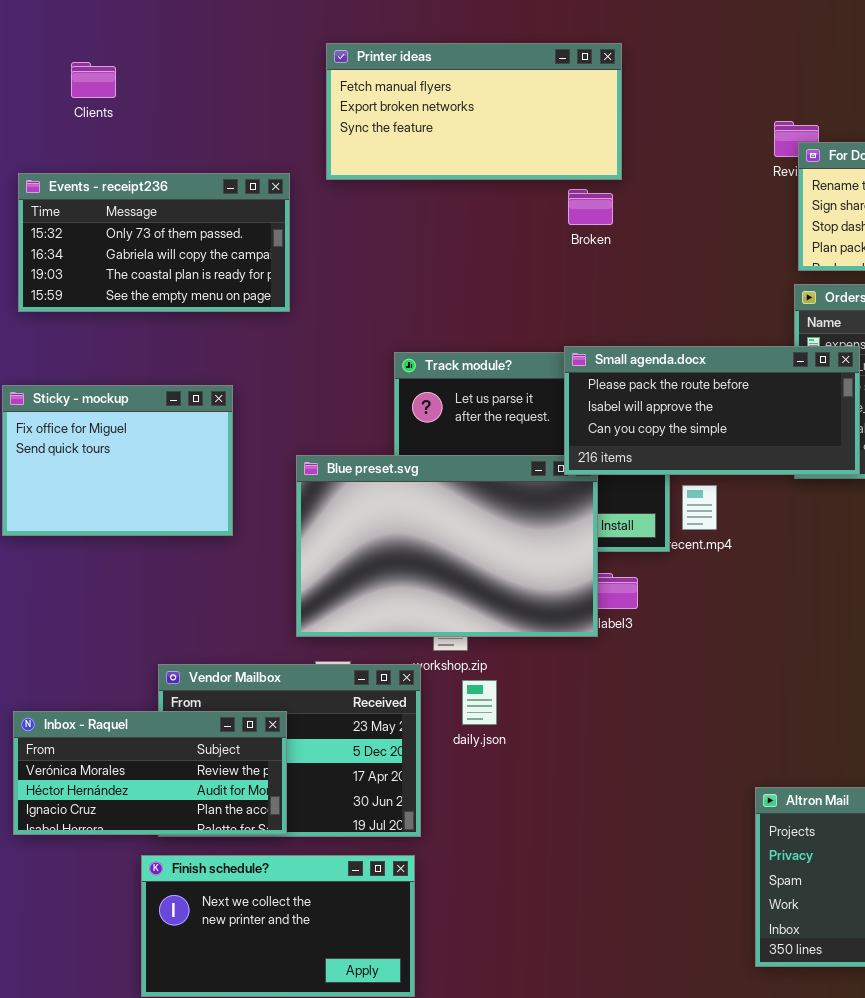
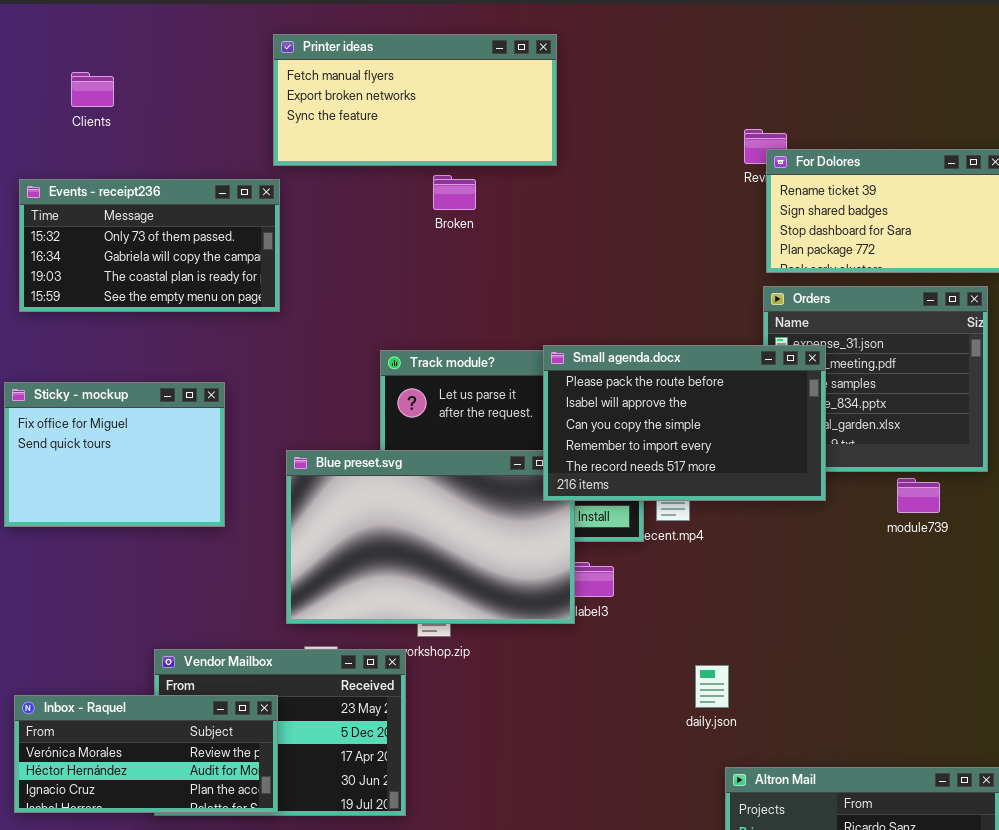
Printer ideas: [326,43,622,180] -> [273,34,557,166], moved
Broken: [568,189,613,225] -> [433,175,476,210], moved
Small agenda.docx: [564,346,860,475] -> [543,345,826,501], resized
daily.json: [462,680,497,725] -> [695,665,729,708], moved

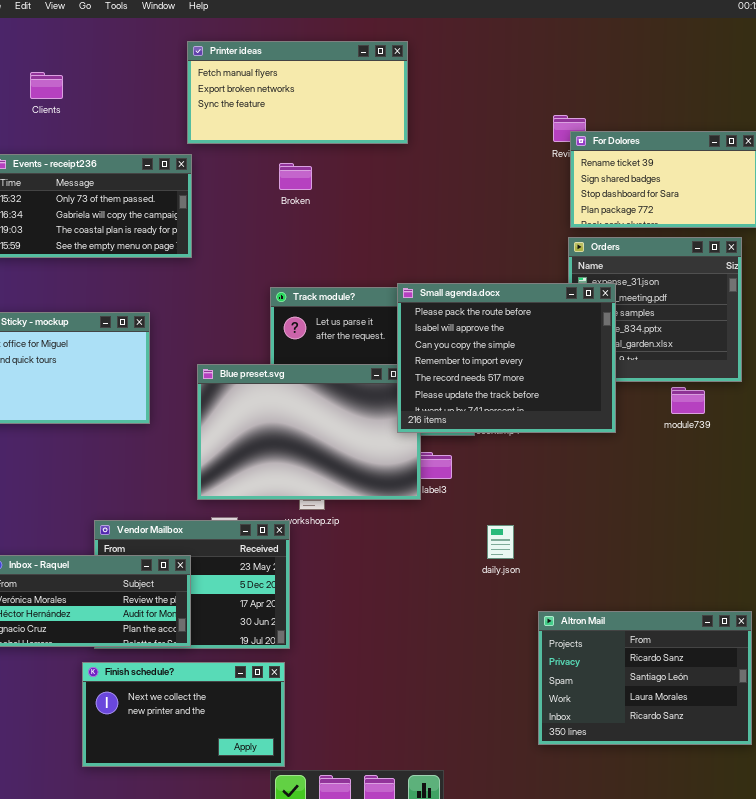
Broken: [433,175,476,210] -> [279,163,312,190], moved
Small agenda.docx: [543,345,826,501] -> [397,283,616,433], resized
daily.json: [695,665,729,708] -> [487,525,514,559], moved

